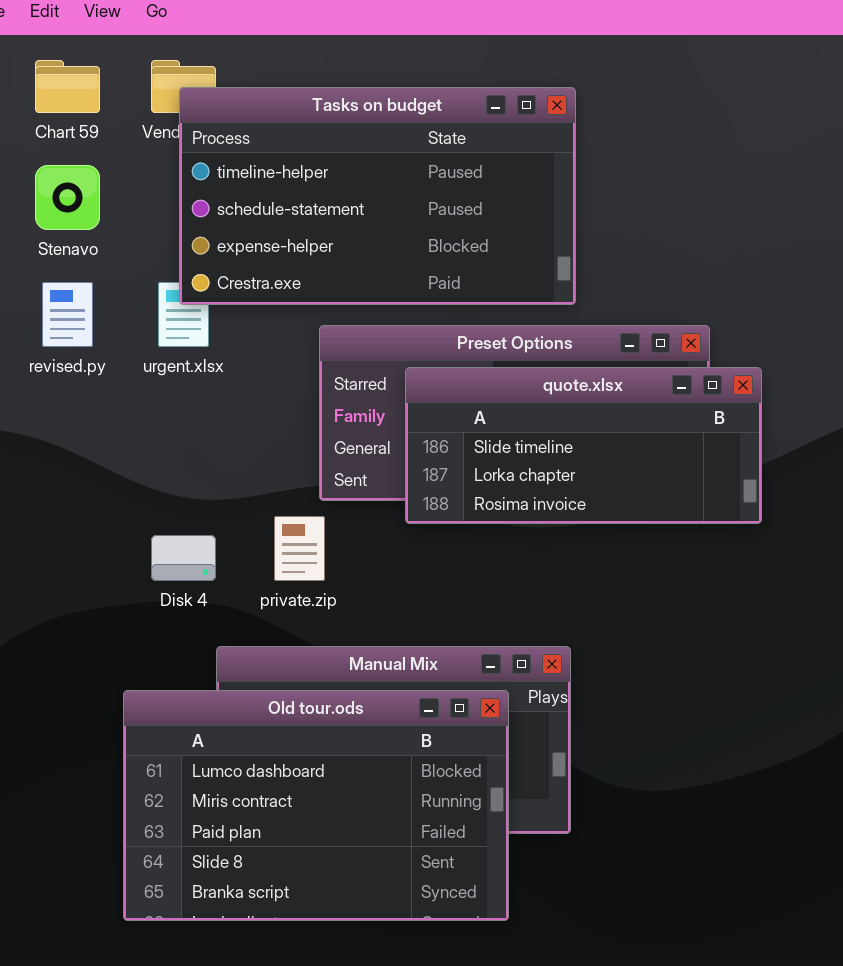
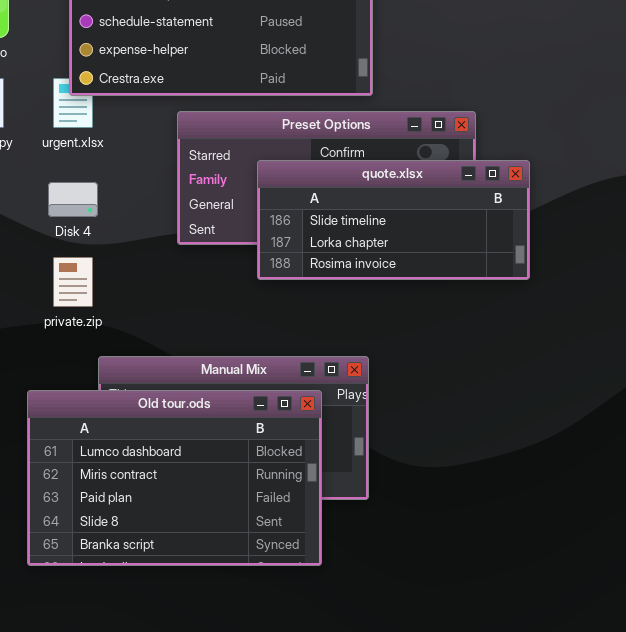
quote.xlsx: [405,367,762,524] -> [257,160,530,280], moved
private.zip: [274,516,325,581] -> [53,257,93,307], moved
Disk 4: [151,535,216,581] -> [48,182,98,217], moved

